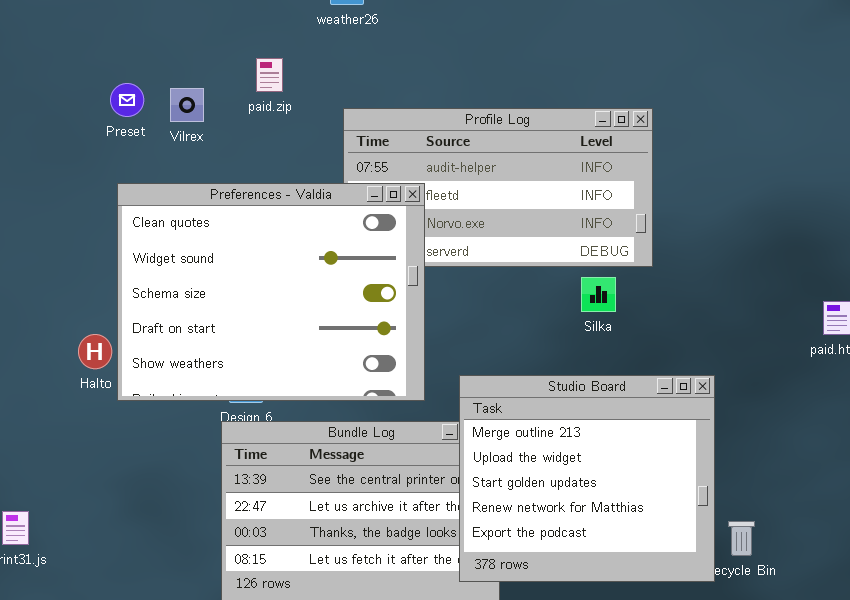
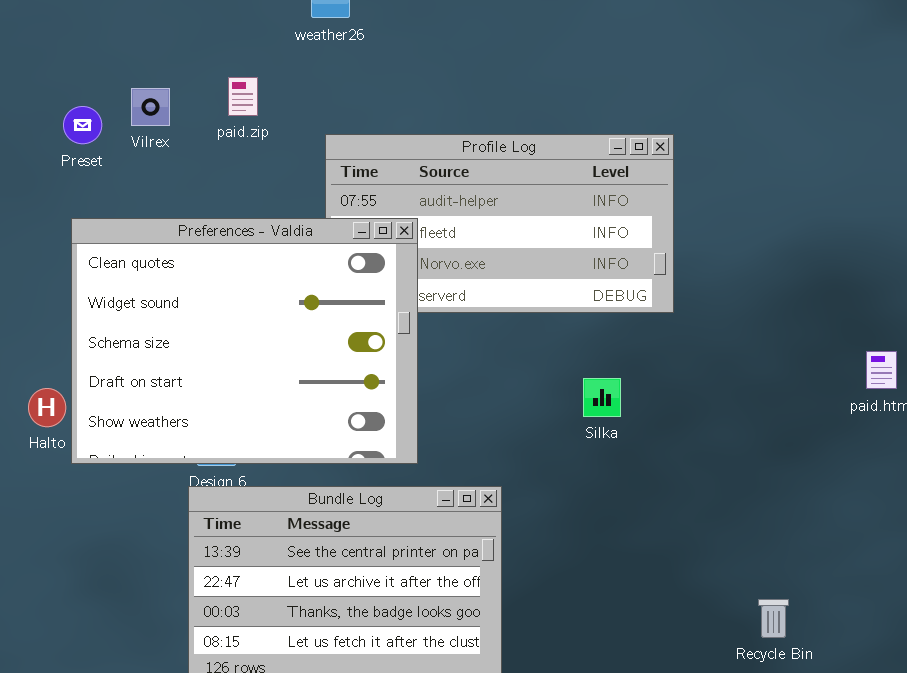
Vilrex: [170,88,204,122] -> [131,88,170,126], moved
Silka: [581,277,616,312] -> [583,378,621,417], moved
Studio Board: [459,375,715,582] -> none, closed

